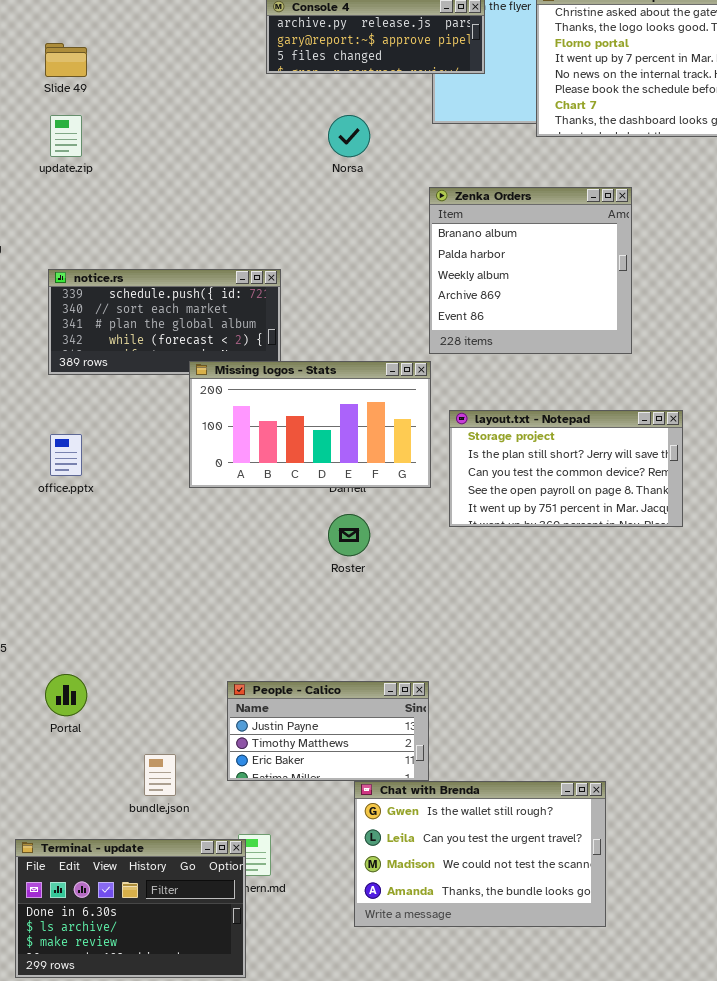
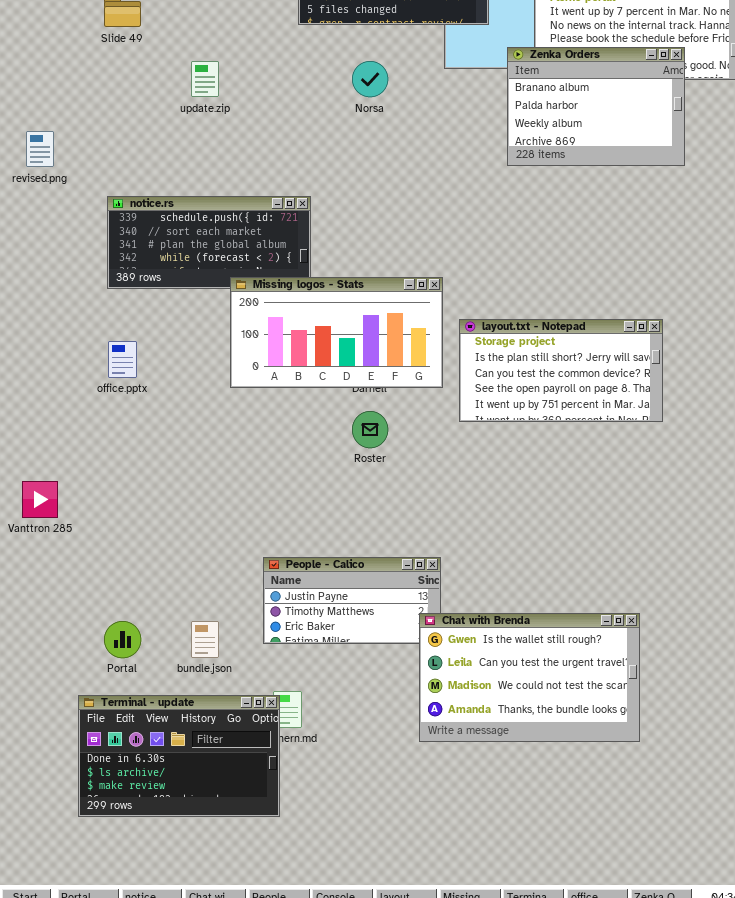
update.zip: [50,115,82,157] -> [191,61,219,97], moved
Zenka Orders: [429,187,632,354] -> [507,47,685,166], moved, resized
Portal: [45,674,87,716] -> [104,621,141,658], moved
Chat with Brenda: [354,781,606,927] -> [419,613,640,742], moved

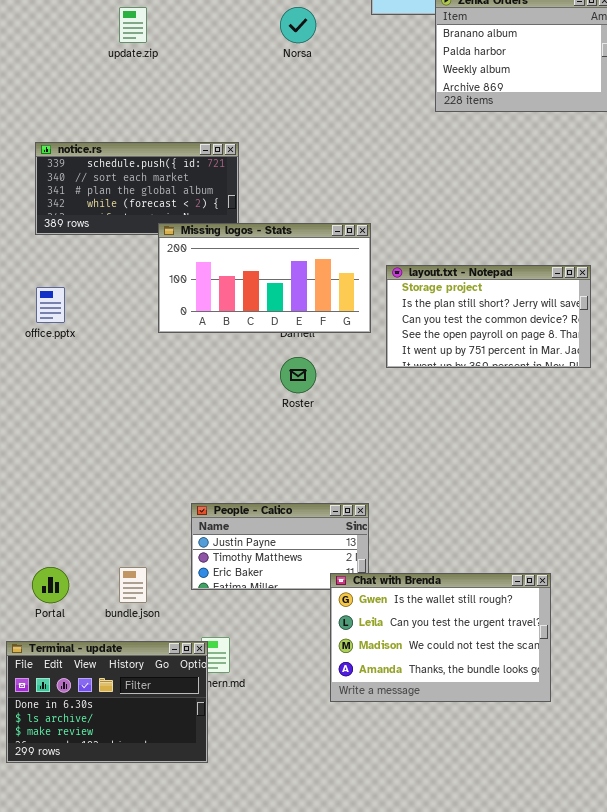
Chat with Brenda: [419,613,640,742] -> [330,573,551,702], moved

